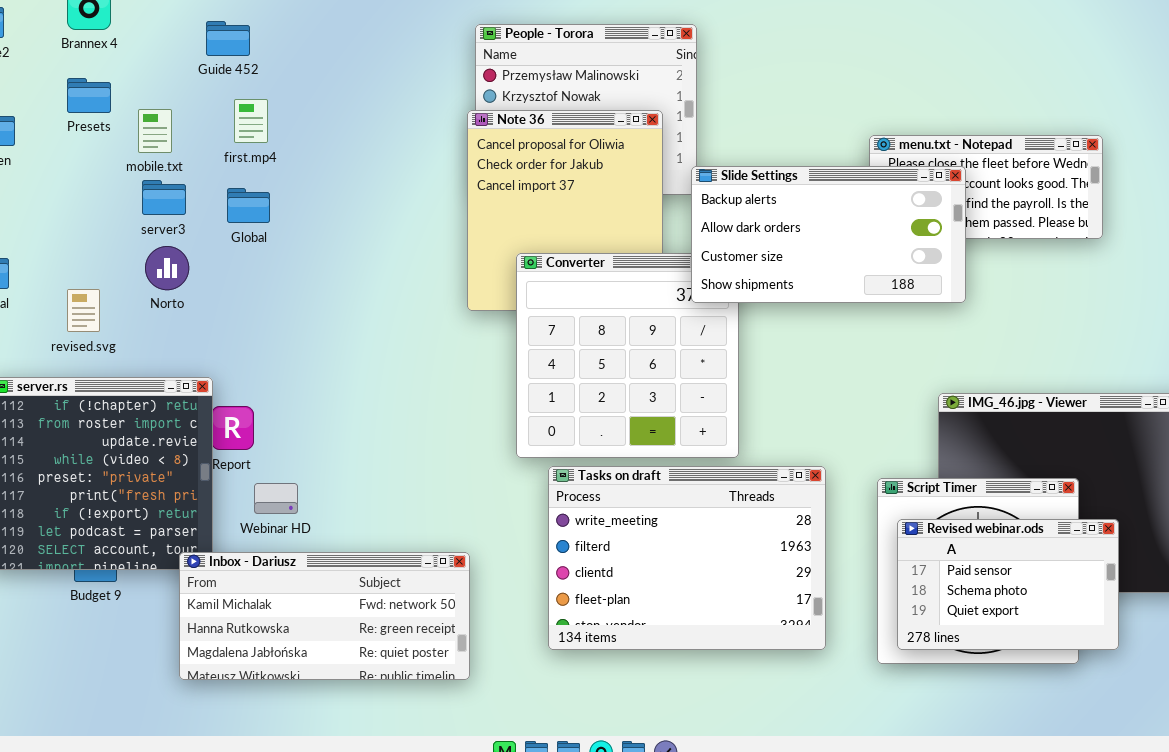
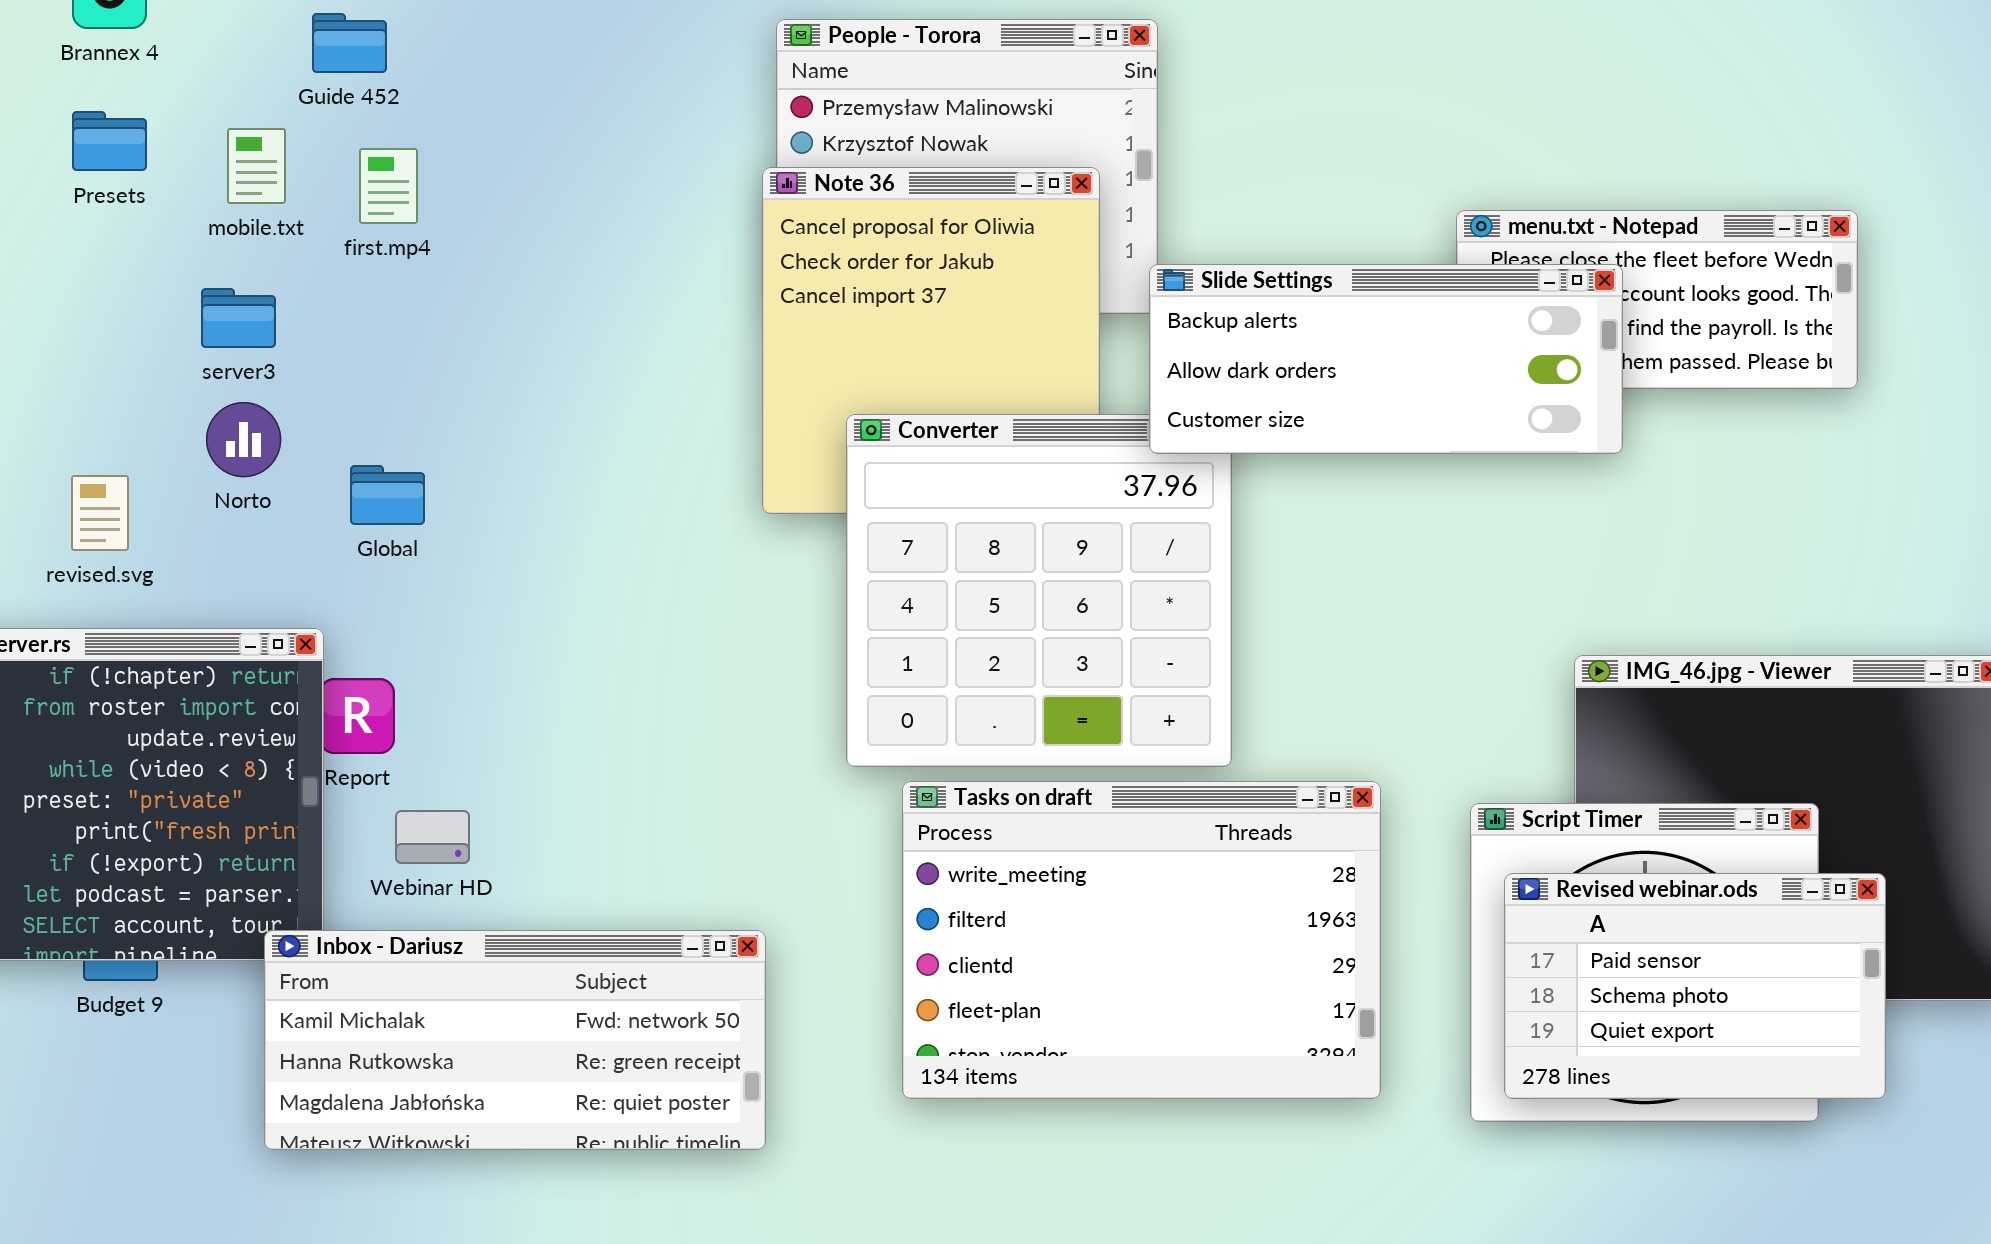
mobile.txt: [138,109,172,153] -> [227,128,286,204], moved
Slide Settings: [691,166,966,303] -> [1149,264,1623,454], resized
Global: [227,188,270,223] -> [350,465,425,525], moved

